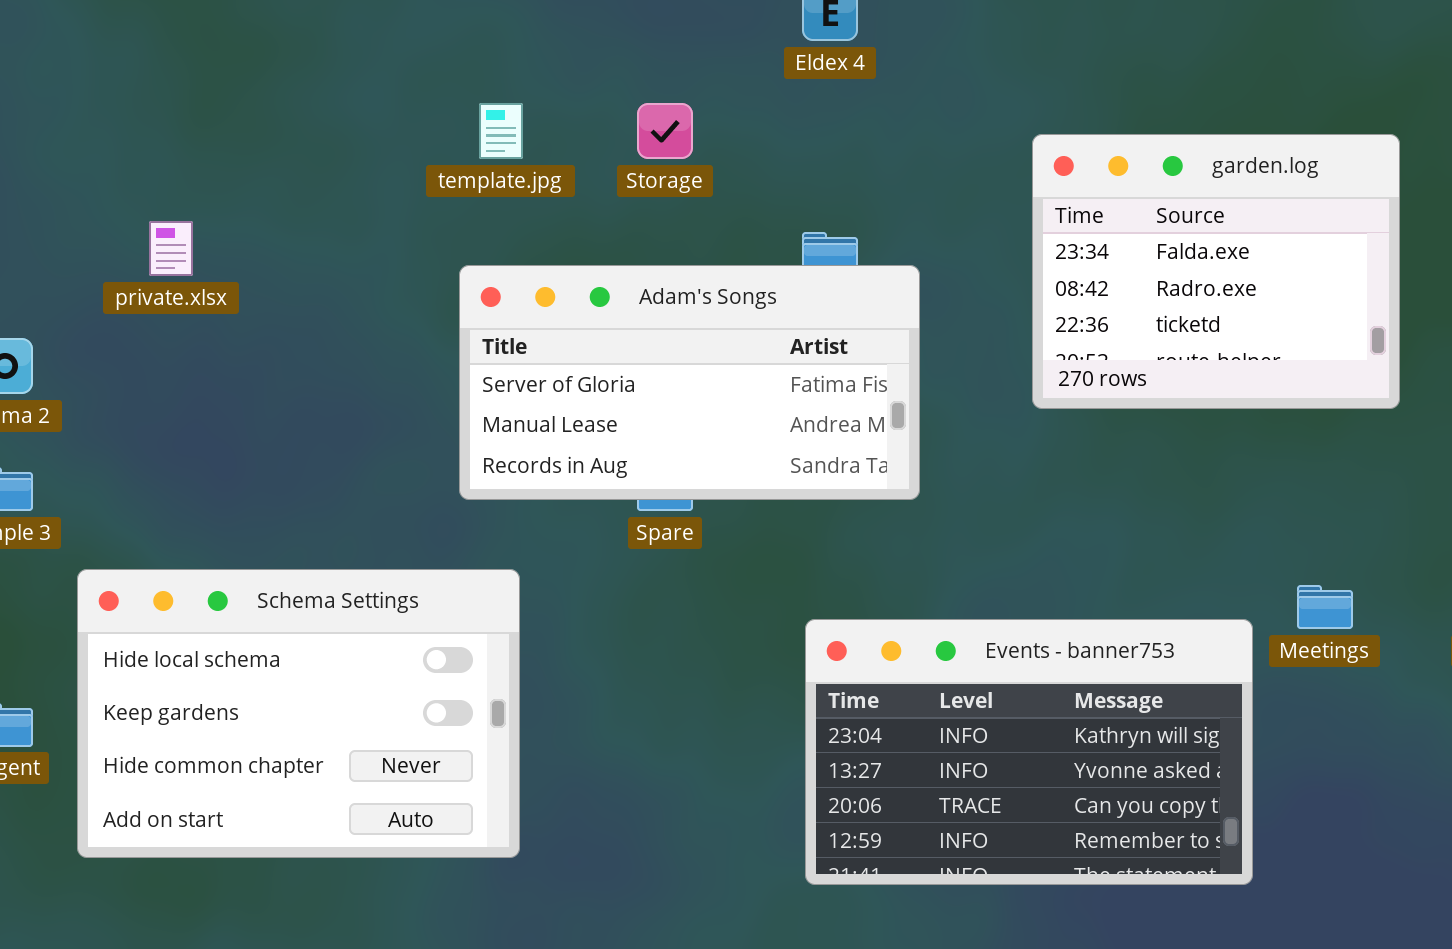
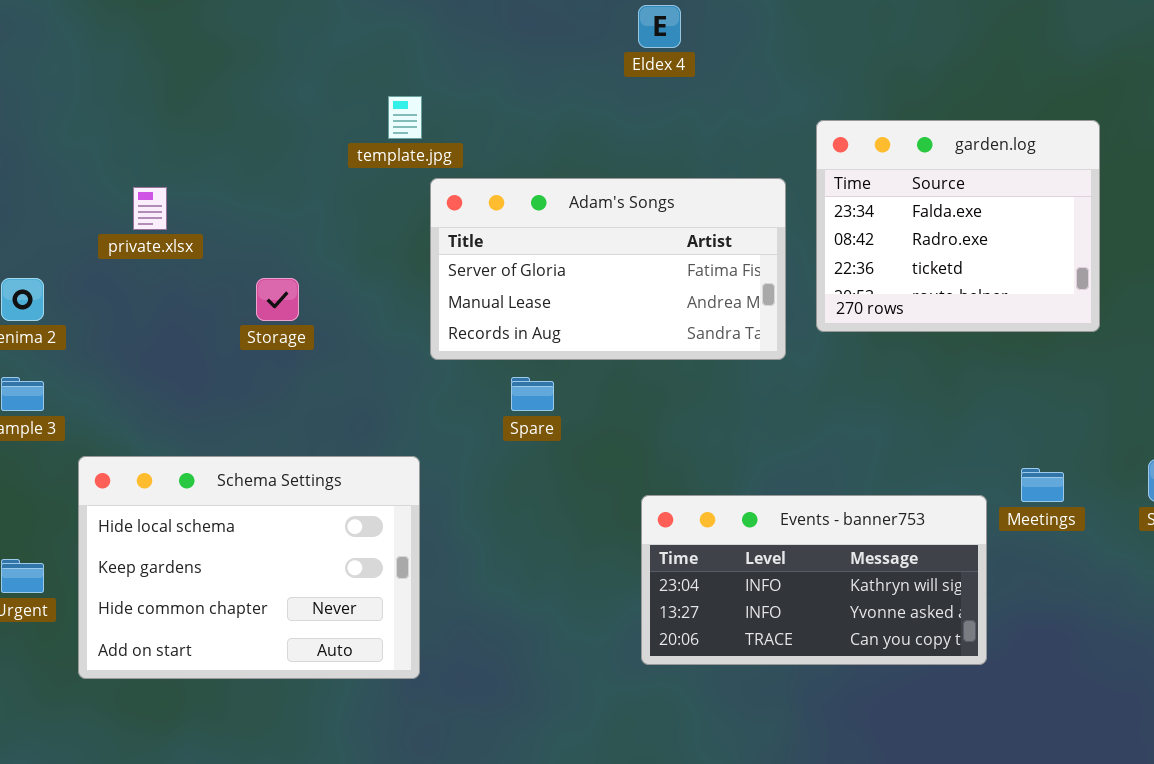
Storage: [637,103,693,159] -> [256,278,299,321], moved
Adam's Songs: [459,265,920,500] -> [430,178,786,360], moved
Events - banner753: [805,619,1253,885] -> [641,495,987,665], resized

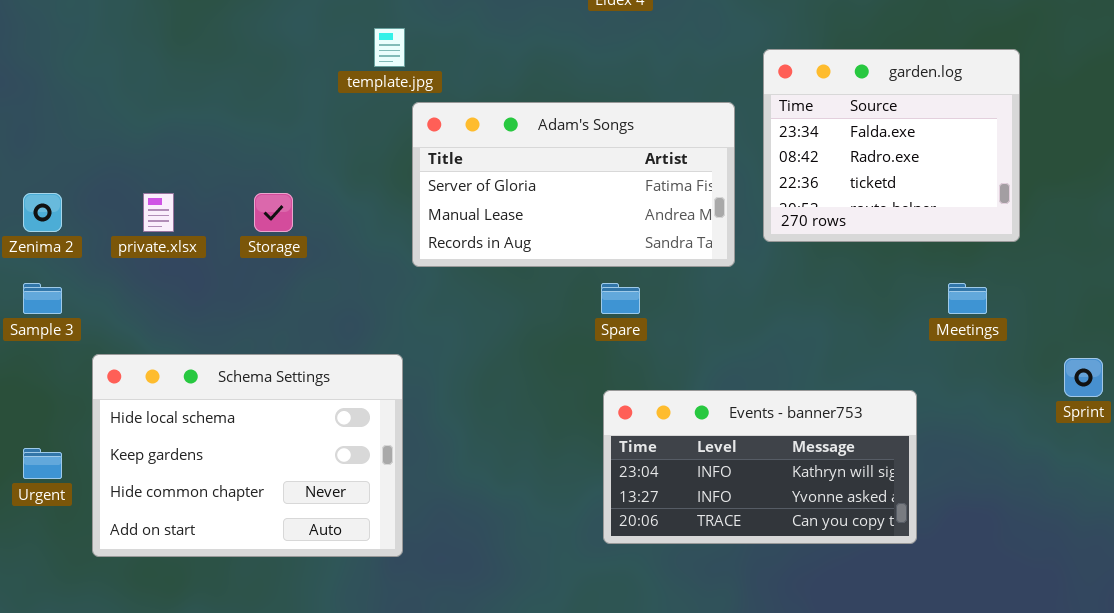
private.xlsx: [133,187,167,230] -> [143,193,174,232], moved
Spare: [511,377,554,411] -> [601,283,640,314], moved
Meetings: [1021,468,1064,502] -> [948,283,987,314], moved

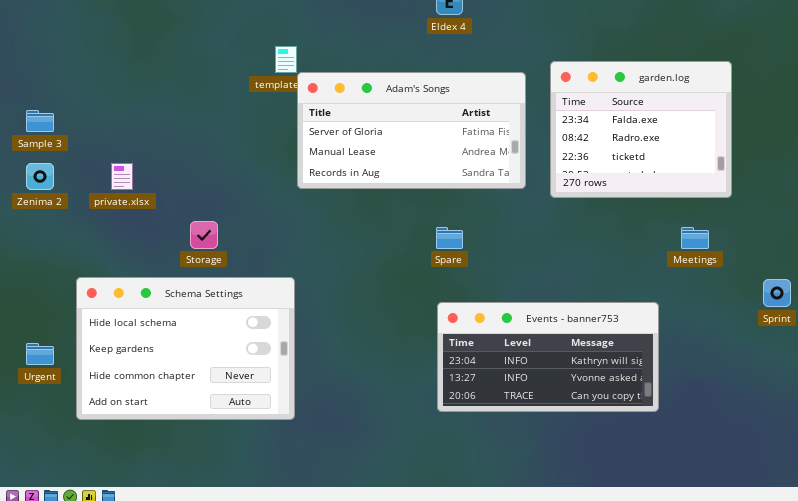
Adam's Songs: [412,102,735,267] -> [297,72,526,189], moved
Storage: [254,193,293,232] -> [190,221,218,249], moved
Sample 3: [23,283,62,314] -> [26,110,54,132], moved

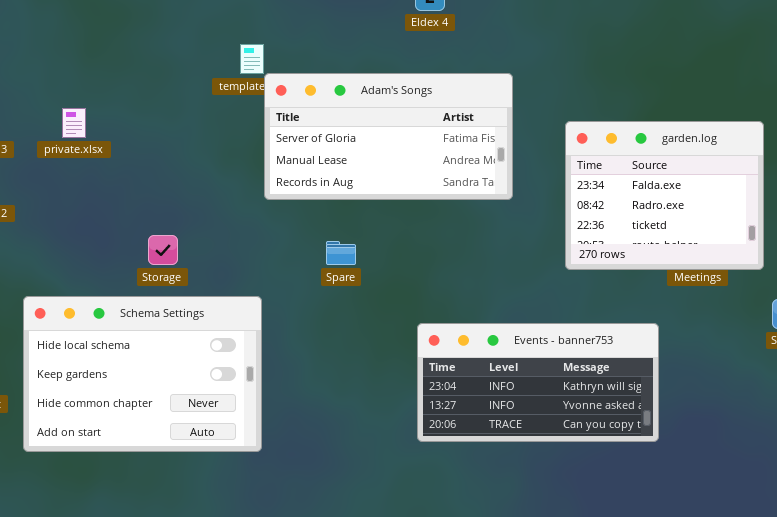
garden.log: [550,61,732,198] -> [565,121,764,270], moved
private.xlsx: [111,163,133,190] -> [62,108,86,138], moved
Spare: [436,227,463,249] -> [326,241,356,265], moved

